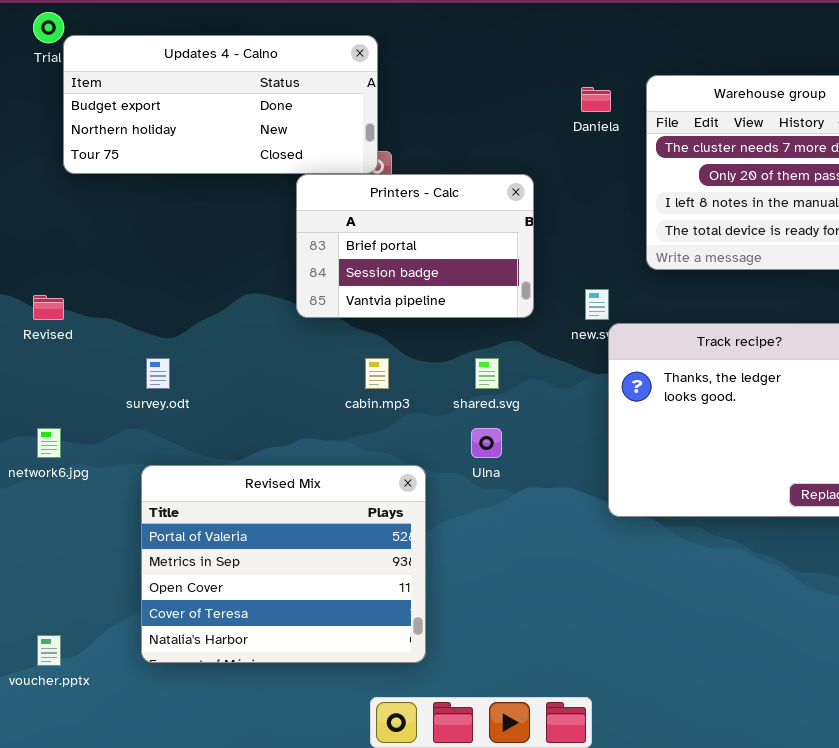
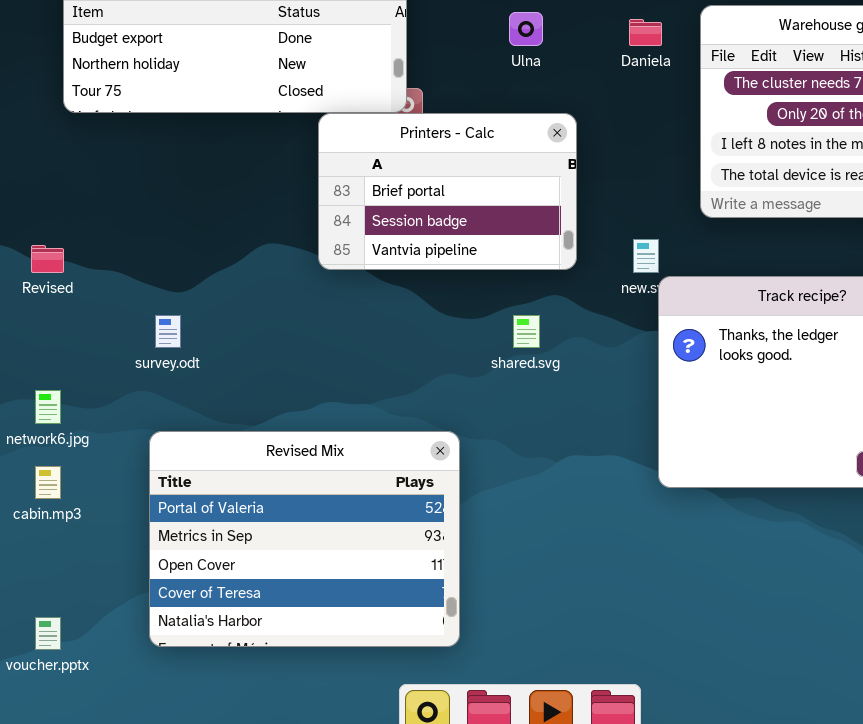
cabin.mp3: [365,358,389,389] -> [35,466,61,499], moved
Ulna: [471,428,502,458] -> [509,12,543,46], moved

